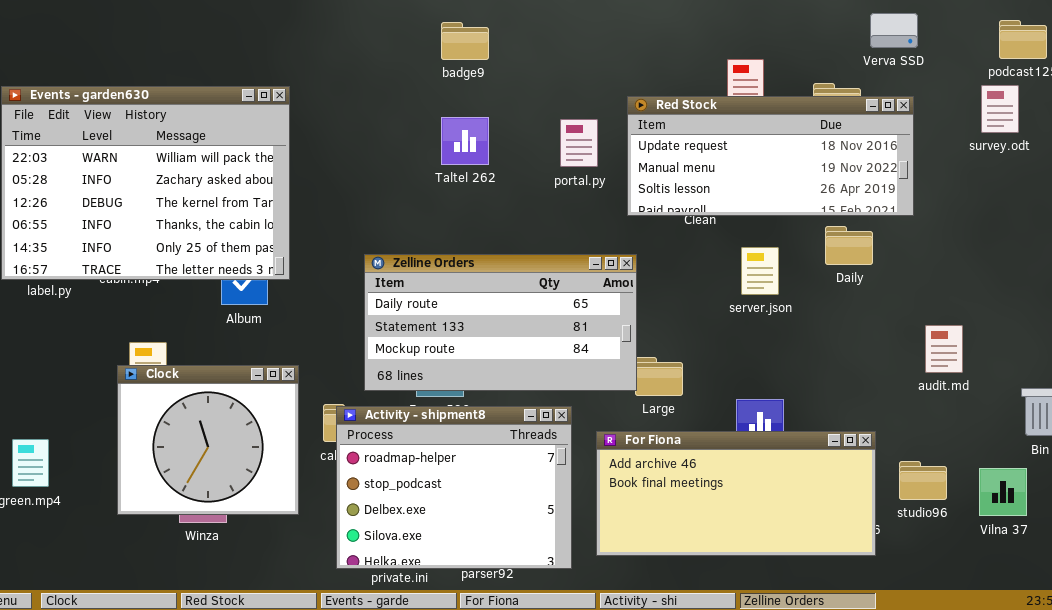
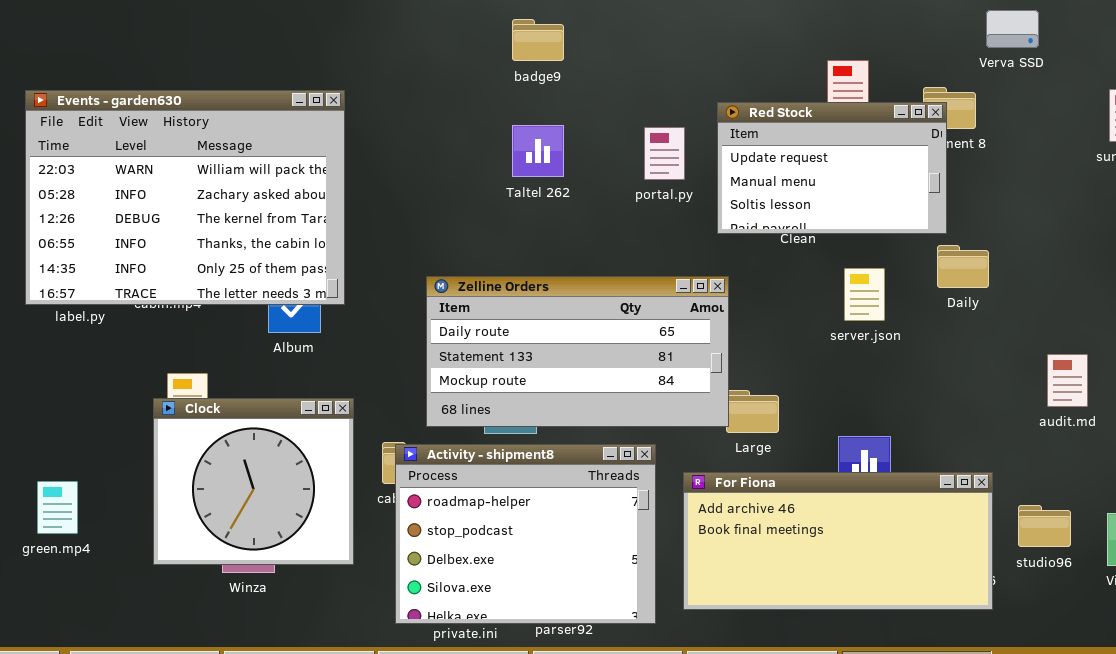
Red Stock: [627,96,914,216] -> [717,102,947,234], resized

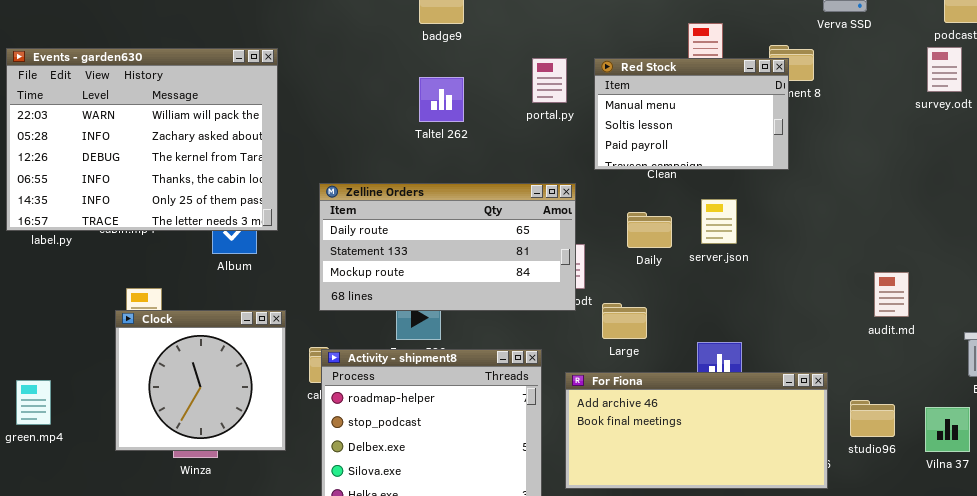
Red Stock: [717,102,947,234] -> [594,58,789,170], scrolled down 1 row
portal.py: [644,127,685,180] -> [532,58,567,103], moved
Daily: [937,245,989,288] -> [627,212,672,248], moved
Zelline Orders: [426,276,729,427] -> [319,183,576,311], moved

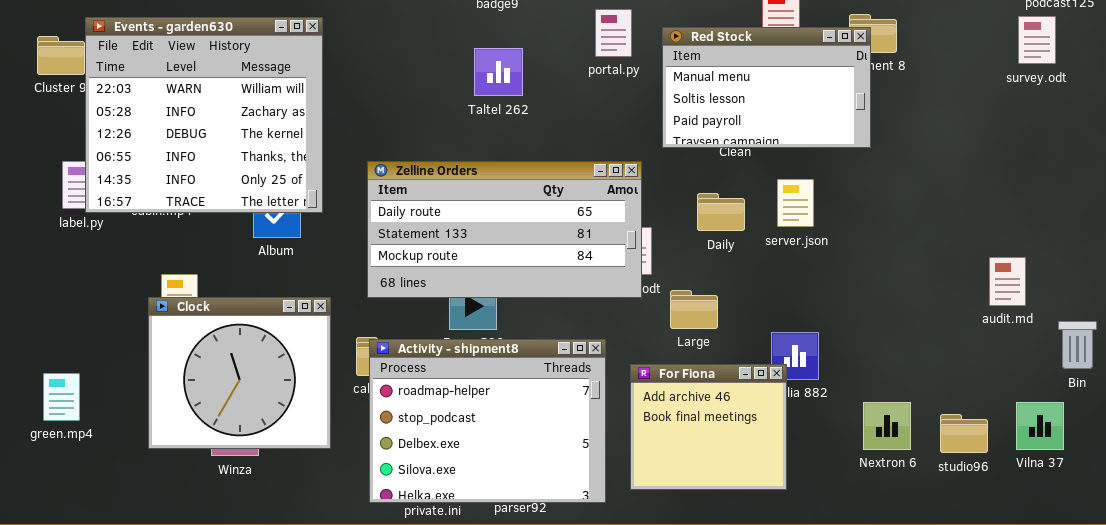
Events - garden630: [6,48,278,231] -> [85,17,323,213], resized
portal.py: [532,58,567,103] -> [595,9,632,57], moved
audit.md: [874,272,909,317] -> [989,257,1026,306], moved
For Fiona: [565,372,828,489] -> [630,364,787,490], resized
studio96: [850,400,895,437] -> [940,414,988,453], moved

